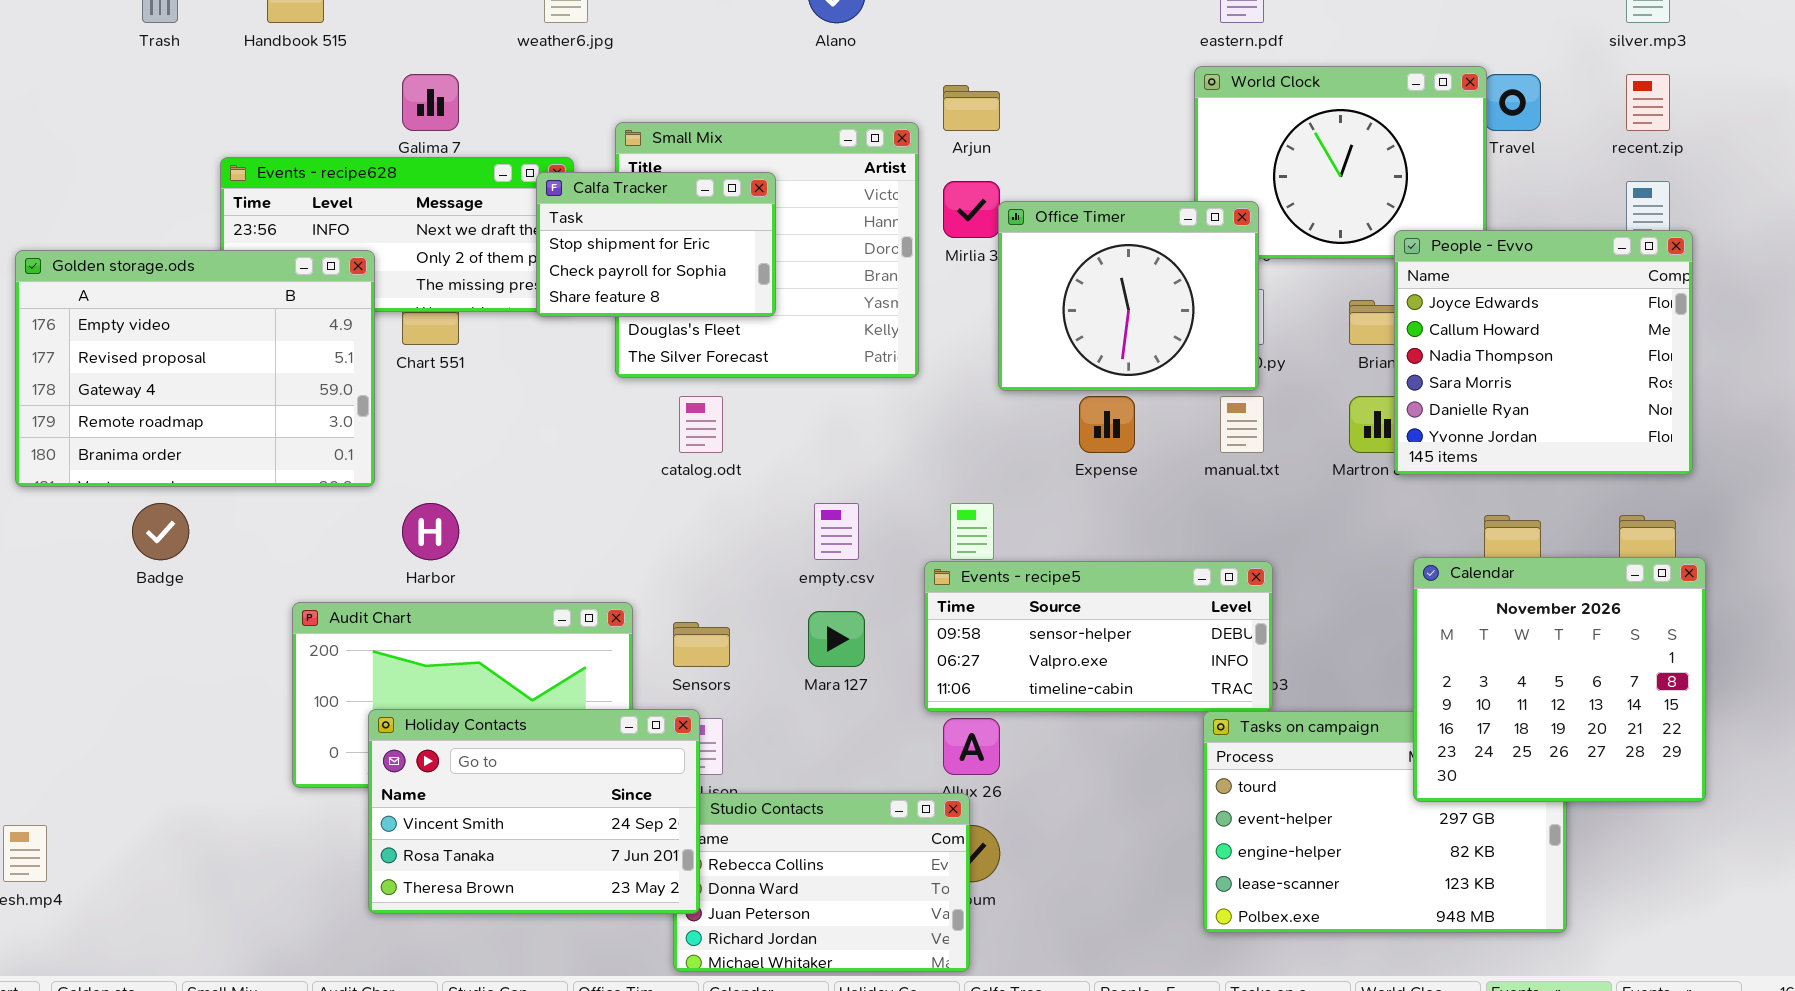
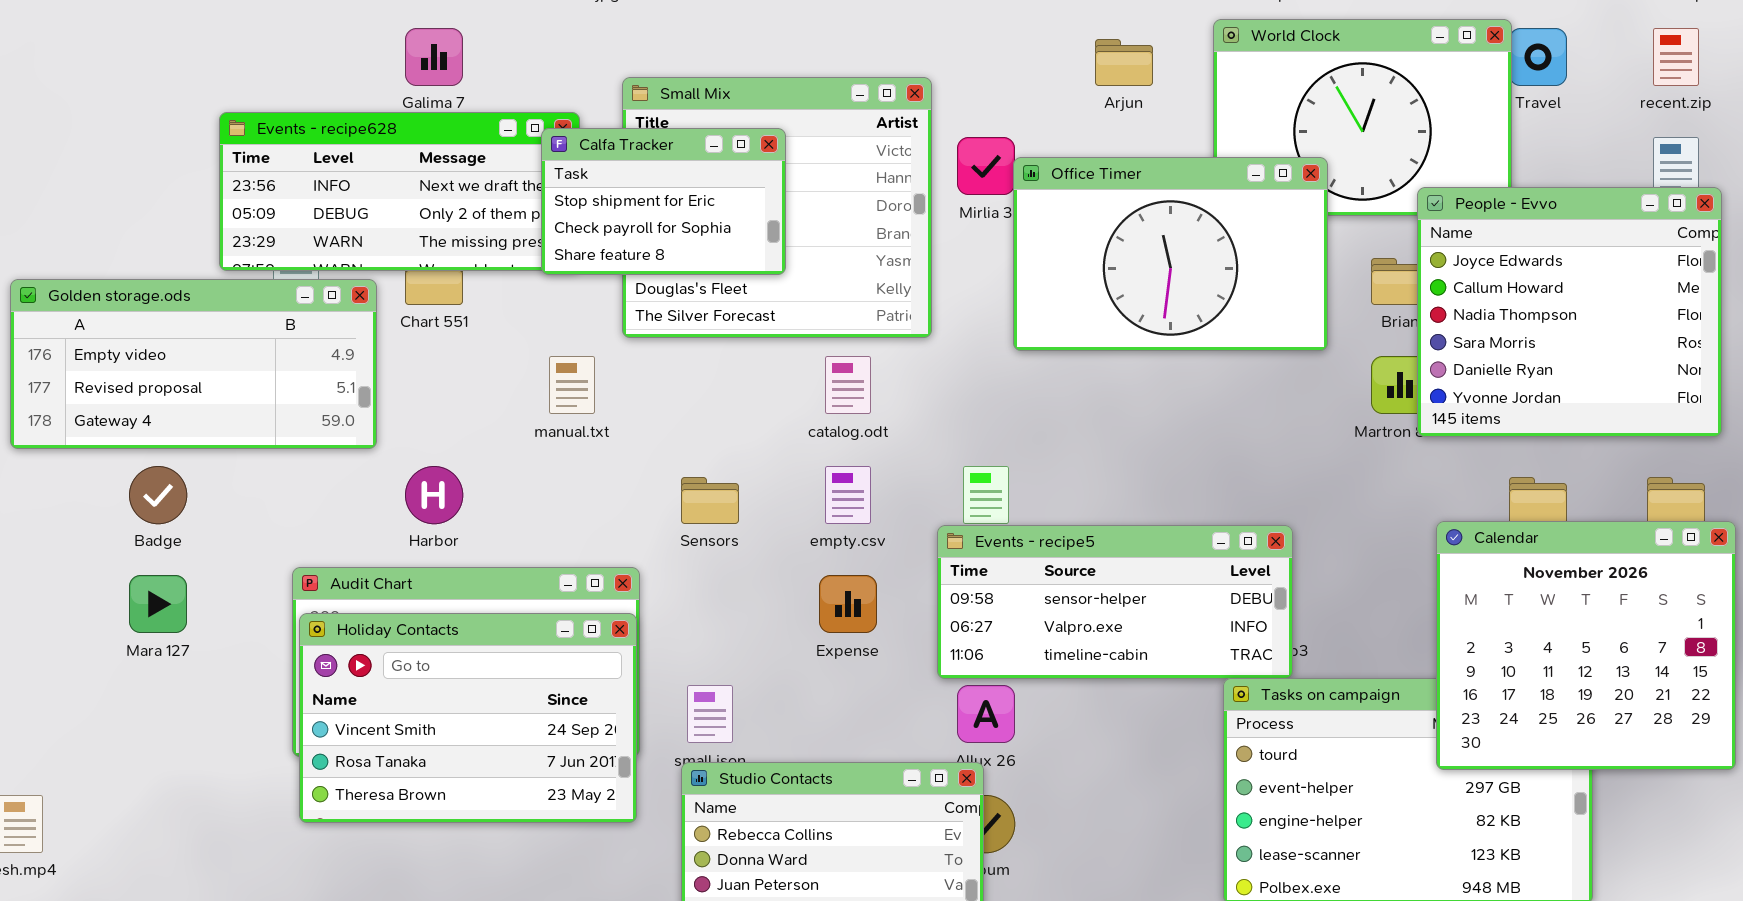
Arjun: [943,85,1000,131] -> [1095,39,1153,86], moved
Office Timer: [998,201,1259,391] -> [1013,157,1328,351], resized
Golden storage.ods: [15,250,375,487] -> [10,279,377,449], resized
catalog.odt: [679,396,723,453] -> [825,356,871,414], moved
Expense: [1079,396,1135,453] -> [819,575,877,633], moved
manual.txt: [1220,396,1264,453] -> [549,356,595,414], moved
Mara 127: [808,611,865,667] -> [129,575,187,633], moved
Sensors: [673,622,730,667] -> [681,477,739,524], moved
Holiday Contacts: [368,709,700,914] -> [299,613,637,823], moved

